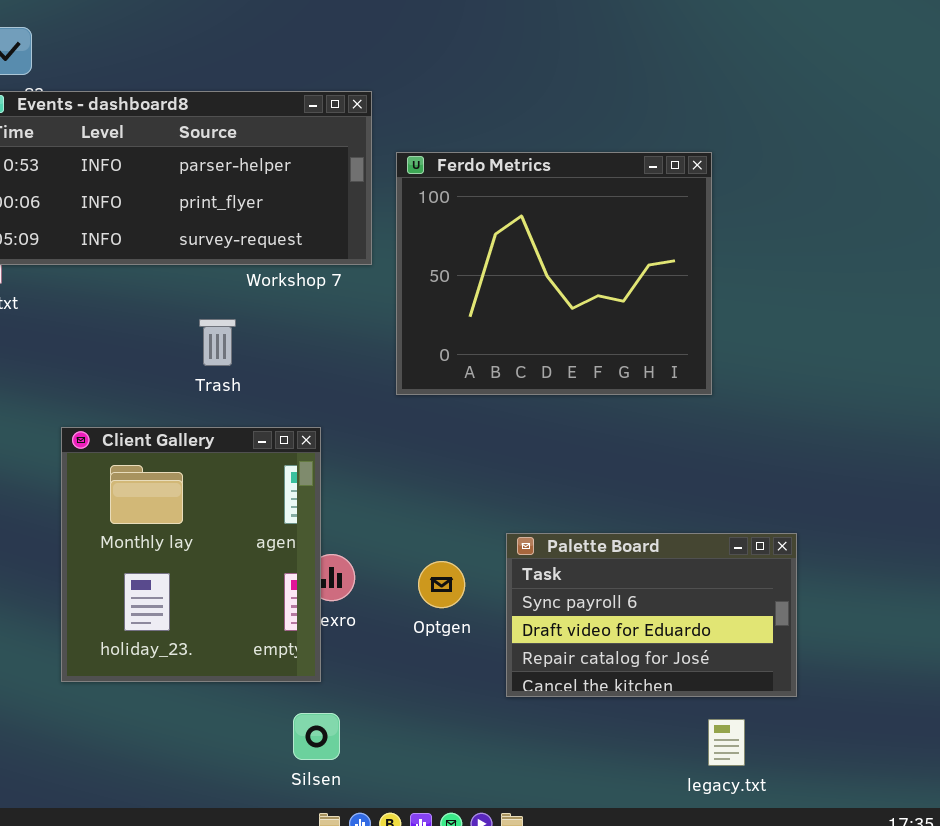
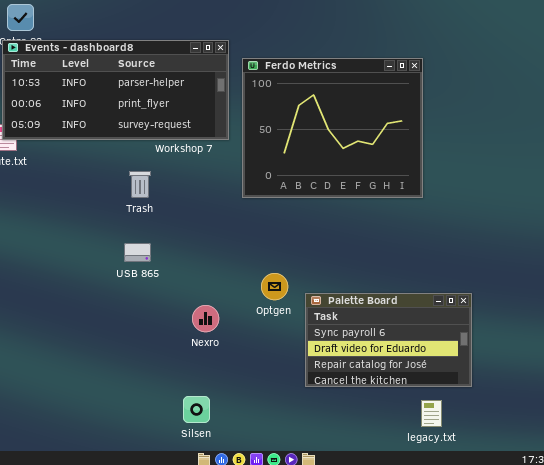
Ferdo Metrics: [396,152,712,395] -> [242,58,423,198], moved
Client Gallery: [61,427,321,682] -> none, closed
Optgen: [418,561,465,608] -> [261,273,288,300], moved

